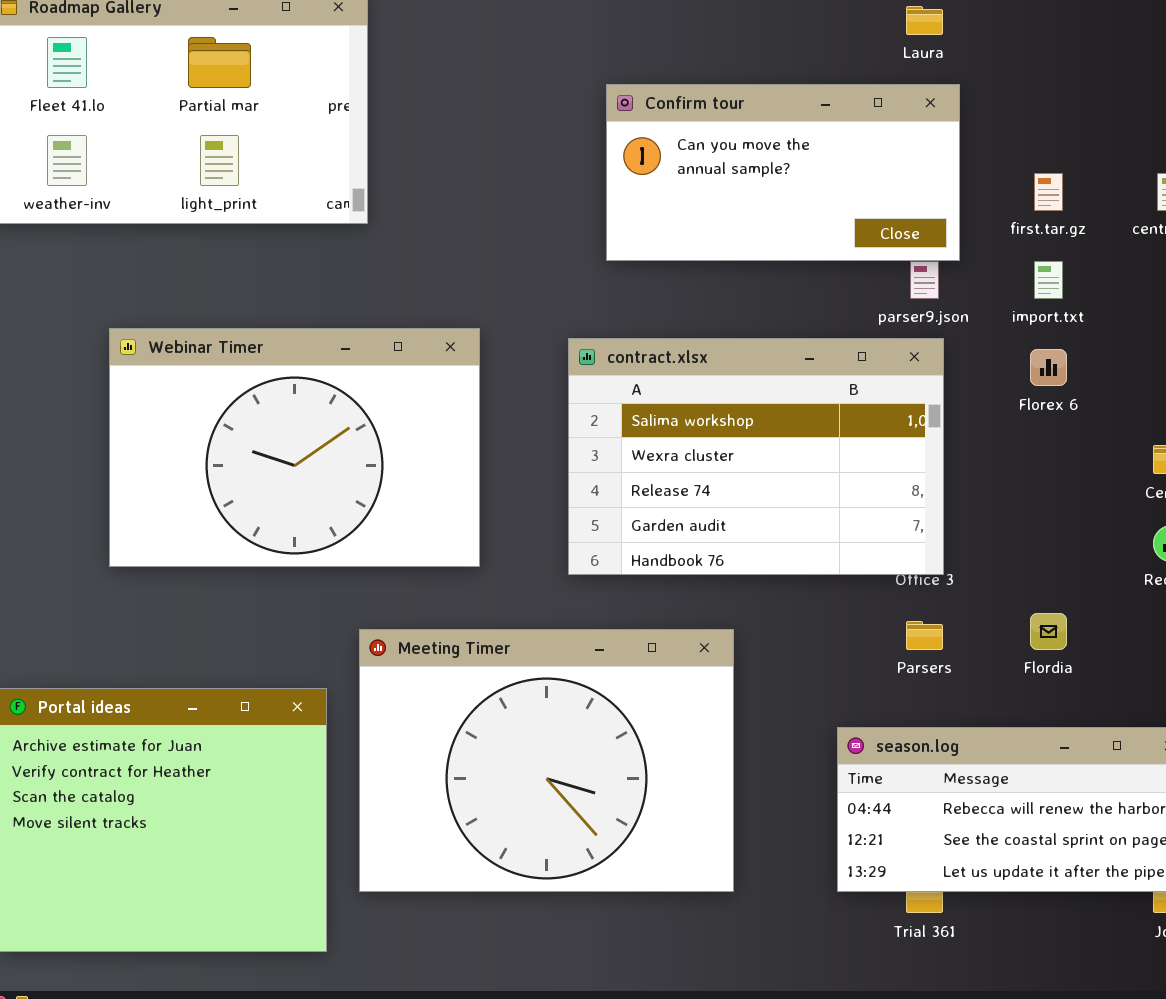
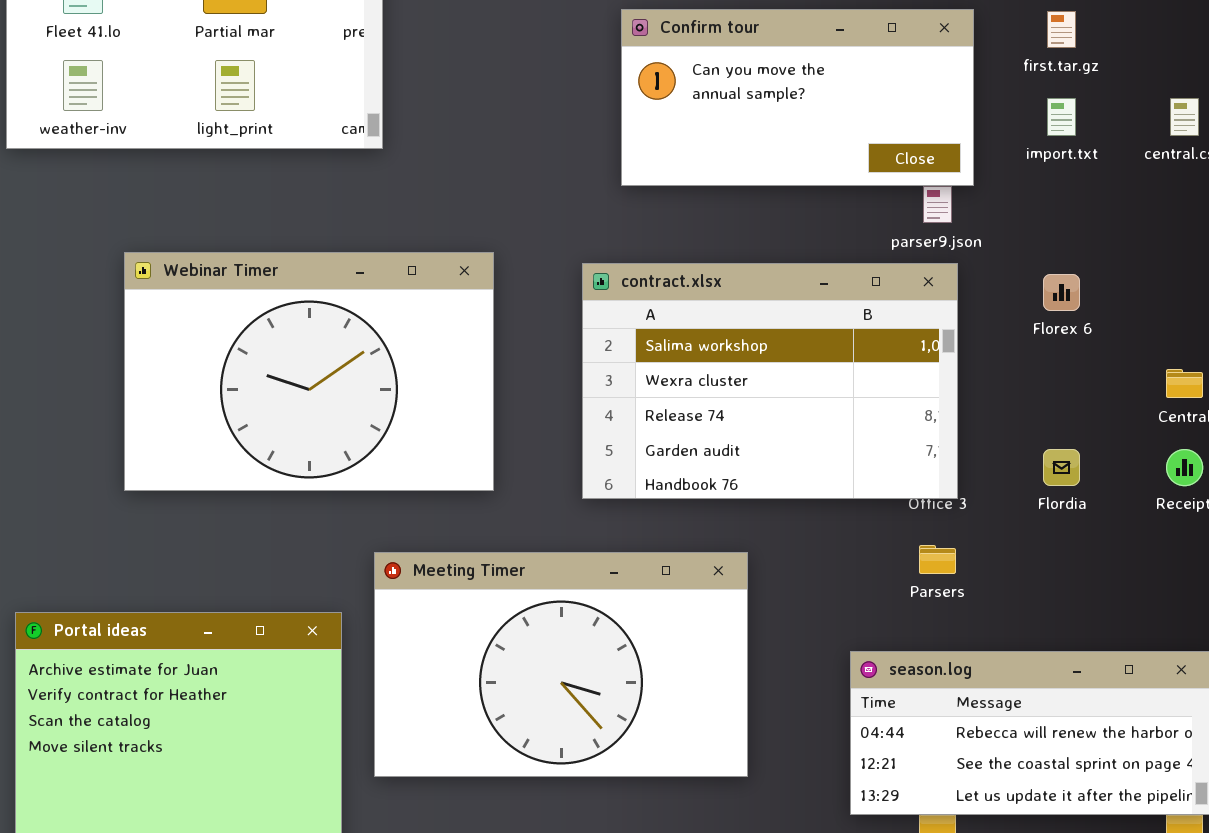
first.tar.gz: [1034,173,1063,211] -> [1047,11,1076,48], moved
import.txt: [1034,261,1063,299] -> [1047,98,1076,136], moved
Flordia: [1030,613,1067,650] -> [1043,449,1080,486], moved
Meeting Timer: [359,629,734,892] -> [374,552,748,777], resized

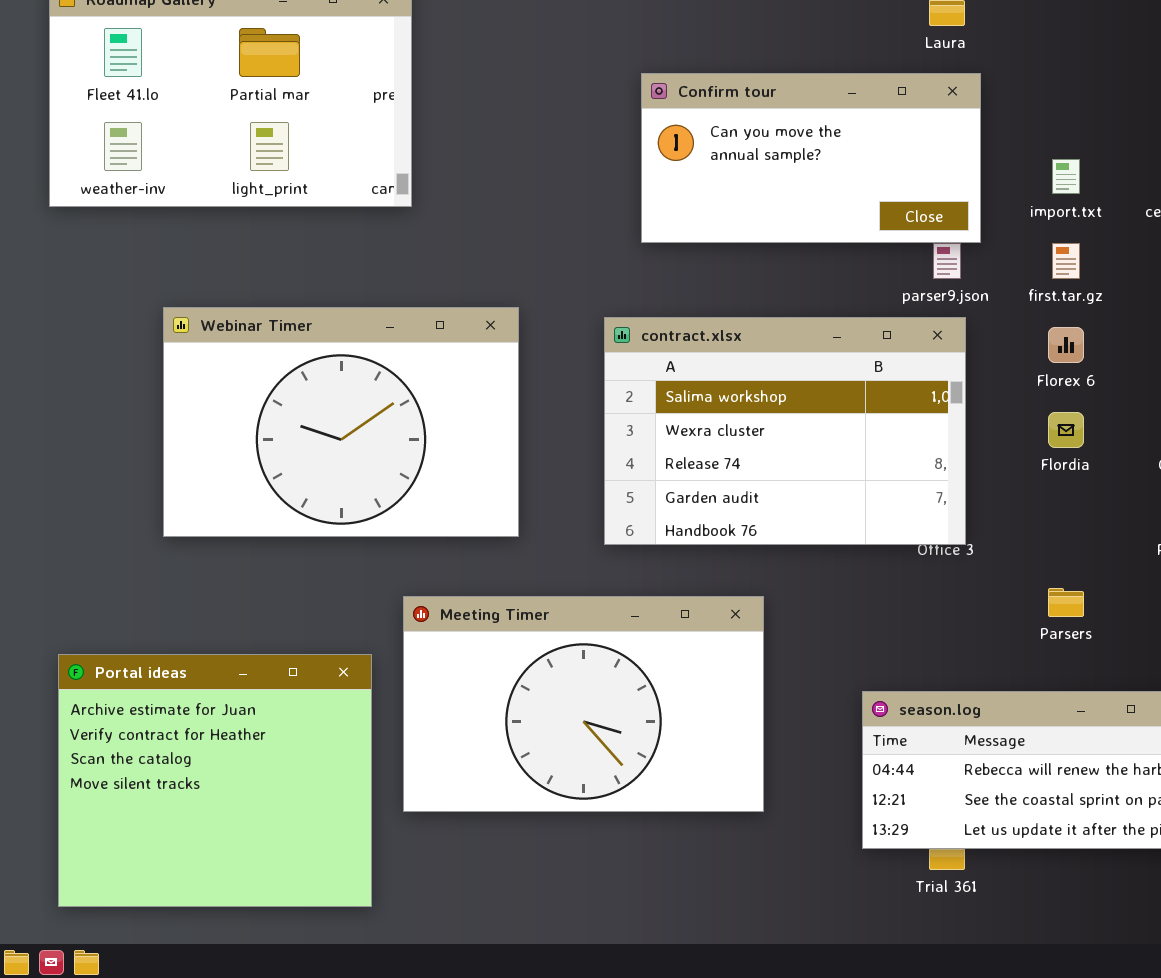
first.tar.gz: [1047,11,1076,48] -> [1052,243,1080,279], moved
Flordia: [1043,449,1080,486] -> [1048,412,1084,448], moved
Parsers: [919,545,956,574] -> [1048,588,1084,617], moved

